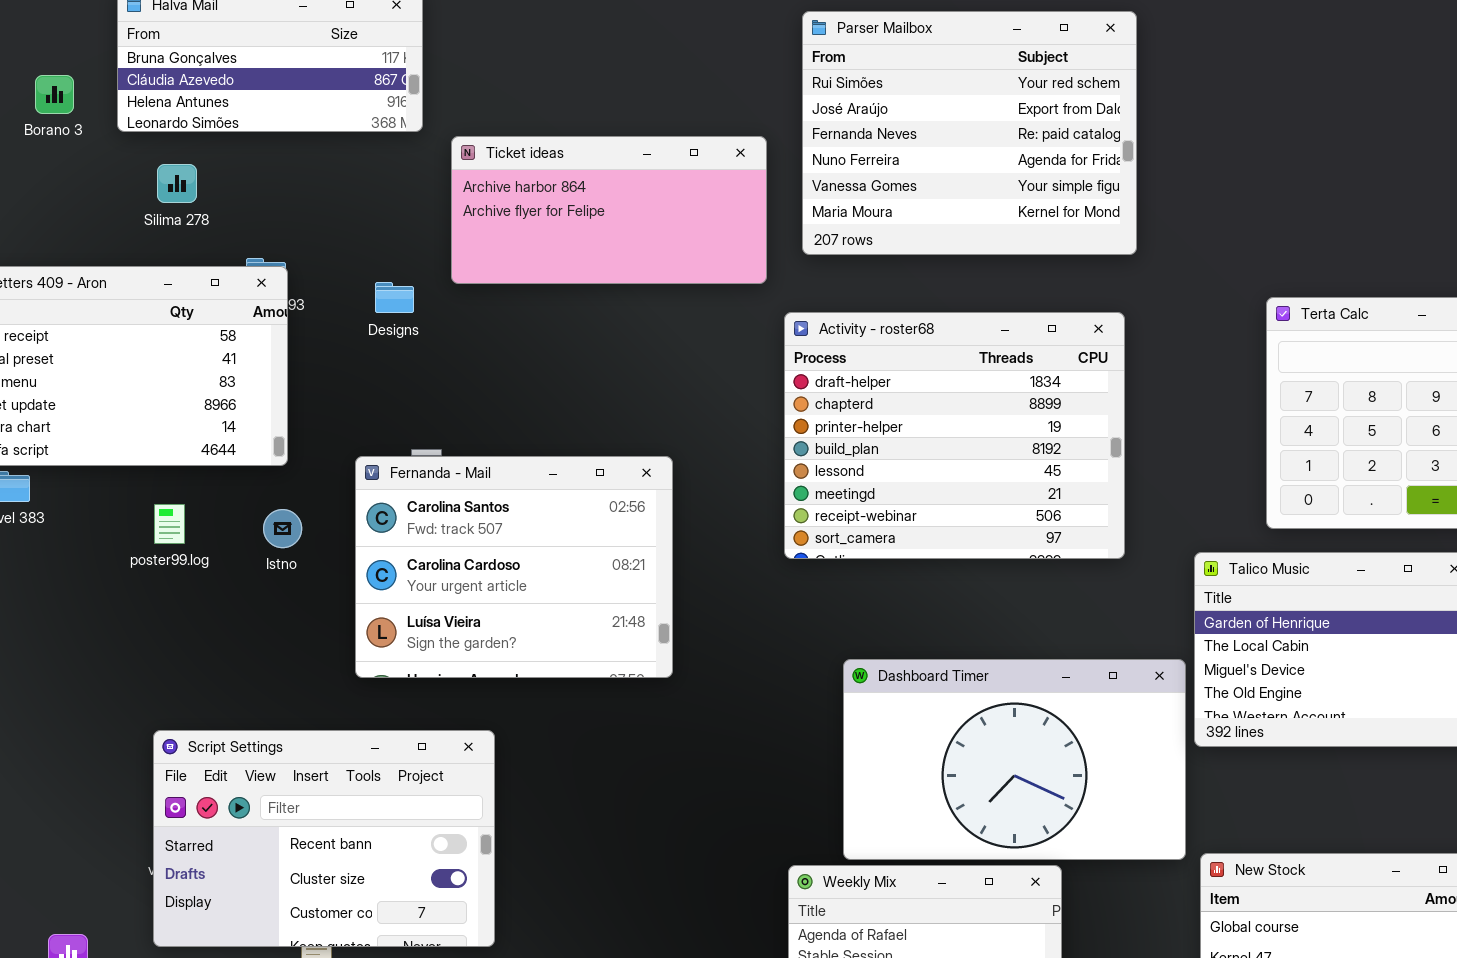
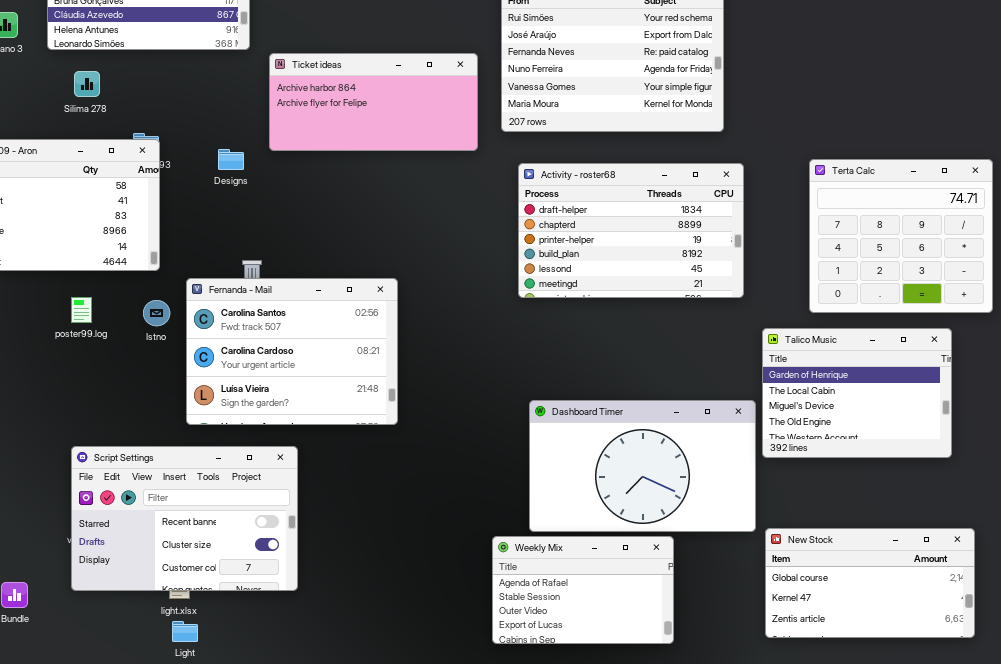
Activity - roster68: [784,312,1125,559] -> [518,163,744,298], moved, resized
Fernanda - Mail: [355,456,673,678] -> [186,278,398,425], moved

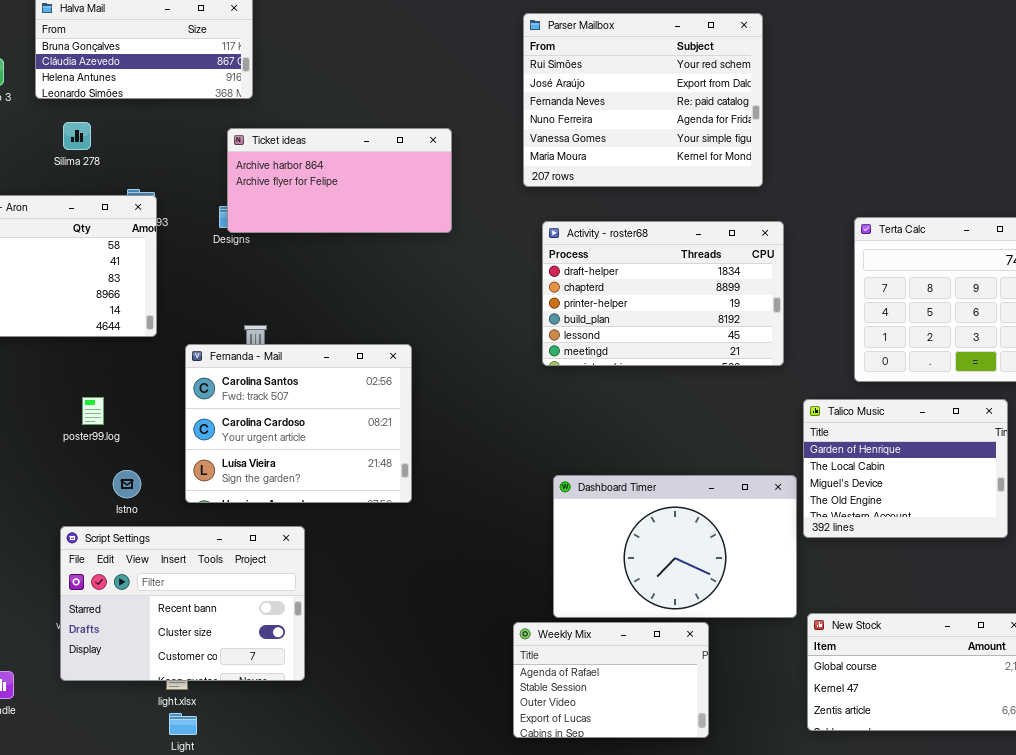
Ticket ideas: [269,53,478,151] -> [227,128,452,233], moved
poster99.log: [71,297,92,323] -> [82,397,104,425], moved
Istno: [143,300,170,326] -> [113,470,141,498], moved

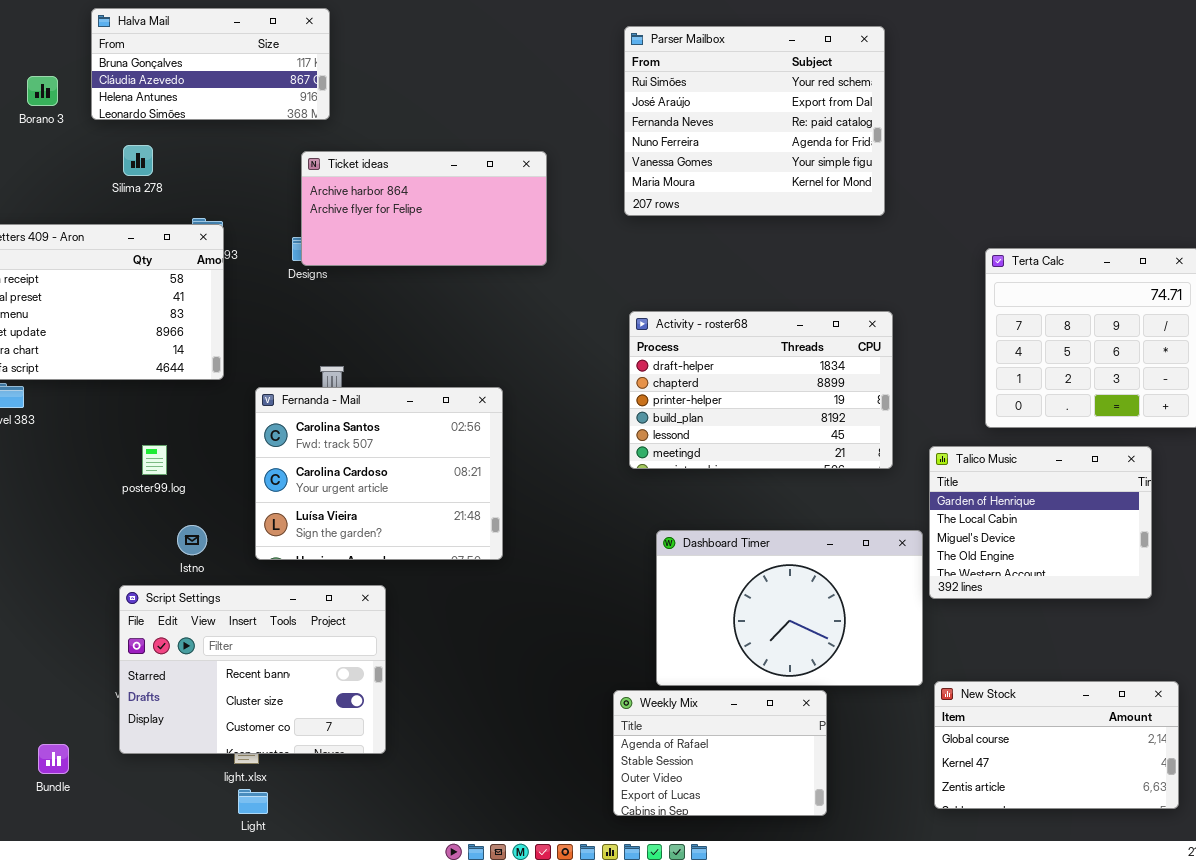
Activity - roster68: [542,221,784,366] -> [629,311,893,469], moved

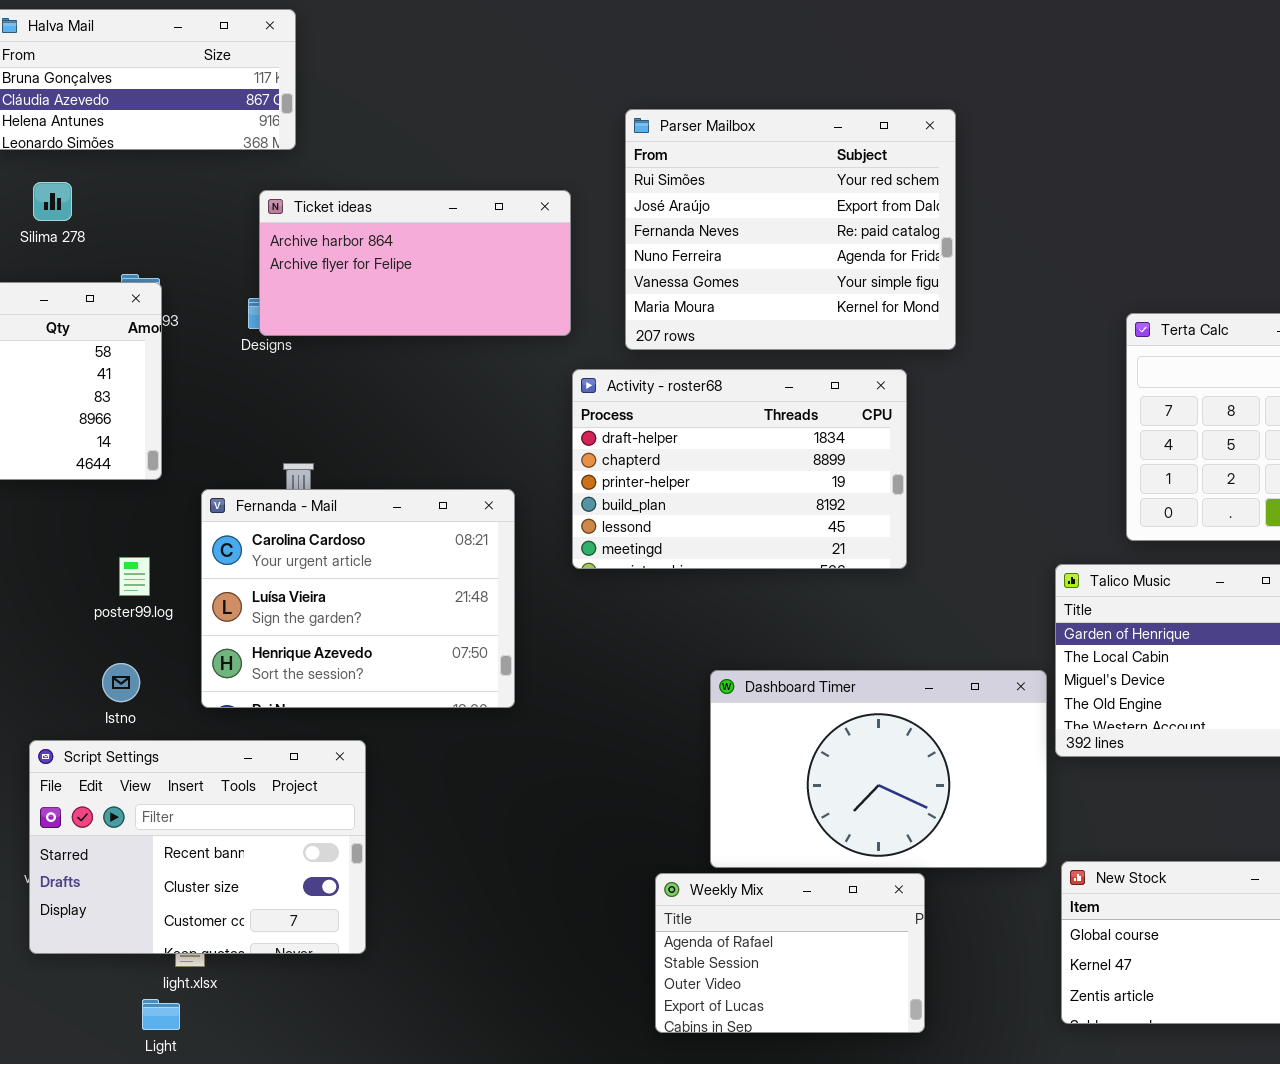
Parser Mailbox: [624,26,885,216] -> [625,109,956,350], moved
Activity - roster68: [629,311,893,469] -> [572,369,907,569], moved
Fernanda - Mail: [255,387,503,560] -> [201,489,515,708], scrolled down 1 row
poster99.log: [142,445,167,475] -> [119,557,150,596], moved
Light: [238,789,268,814] -> [142,999,180,1030], moved

